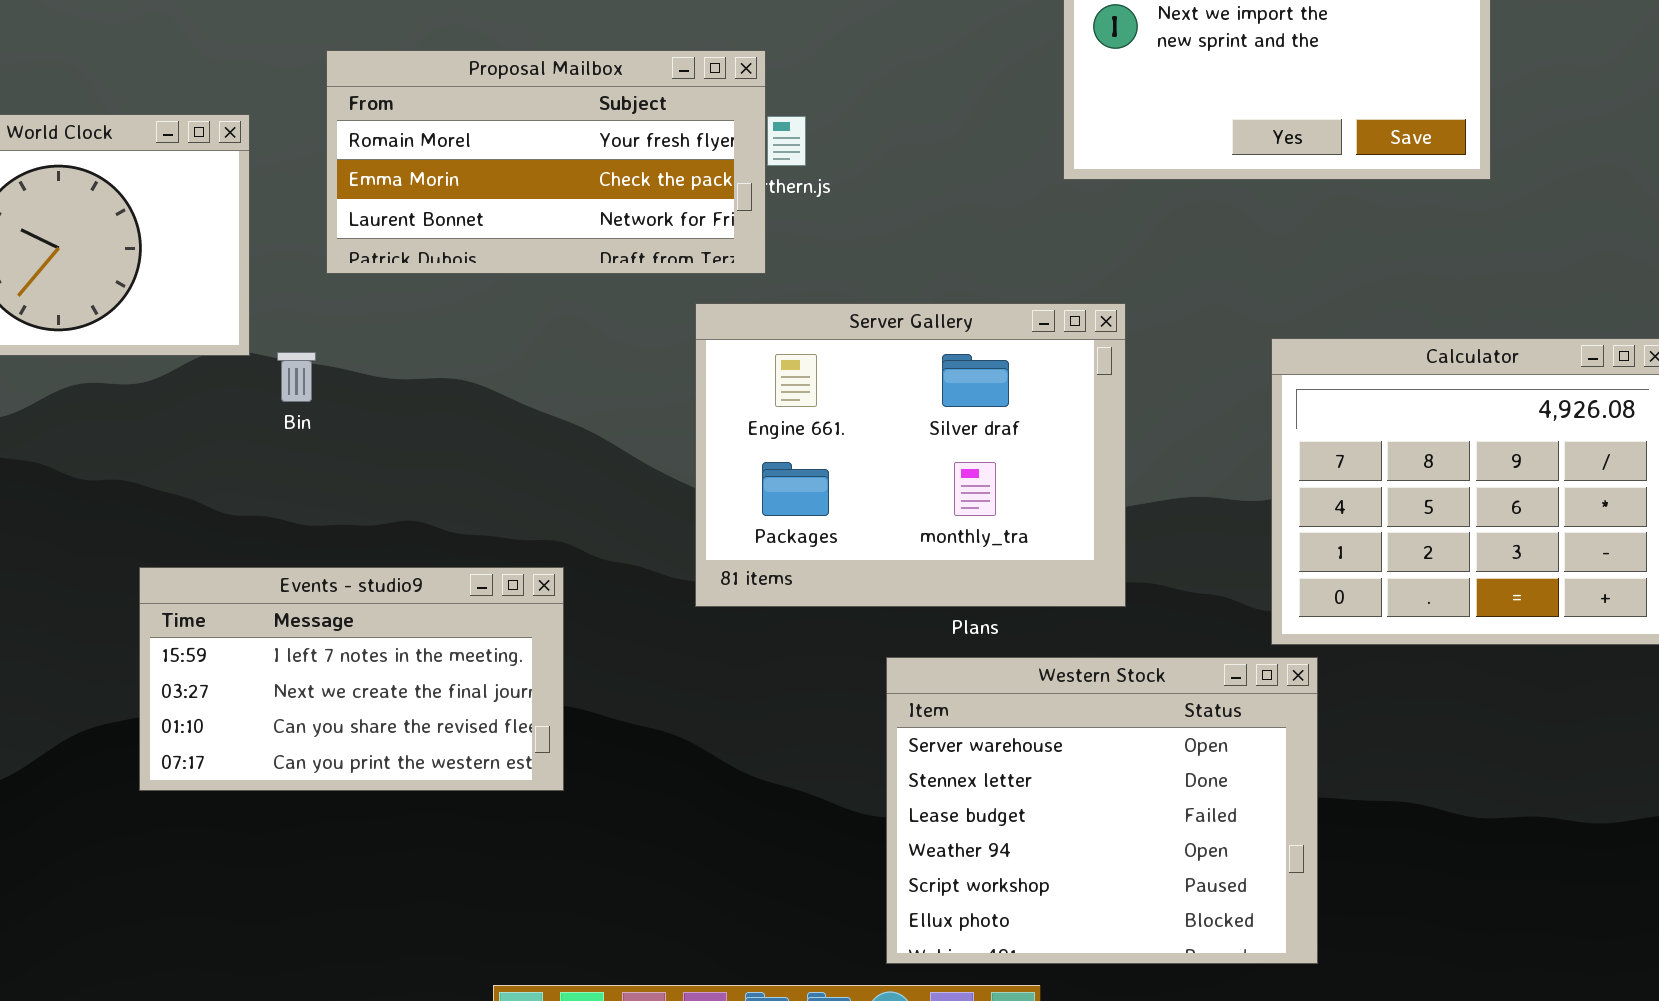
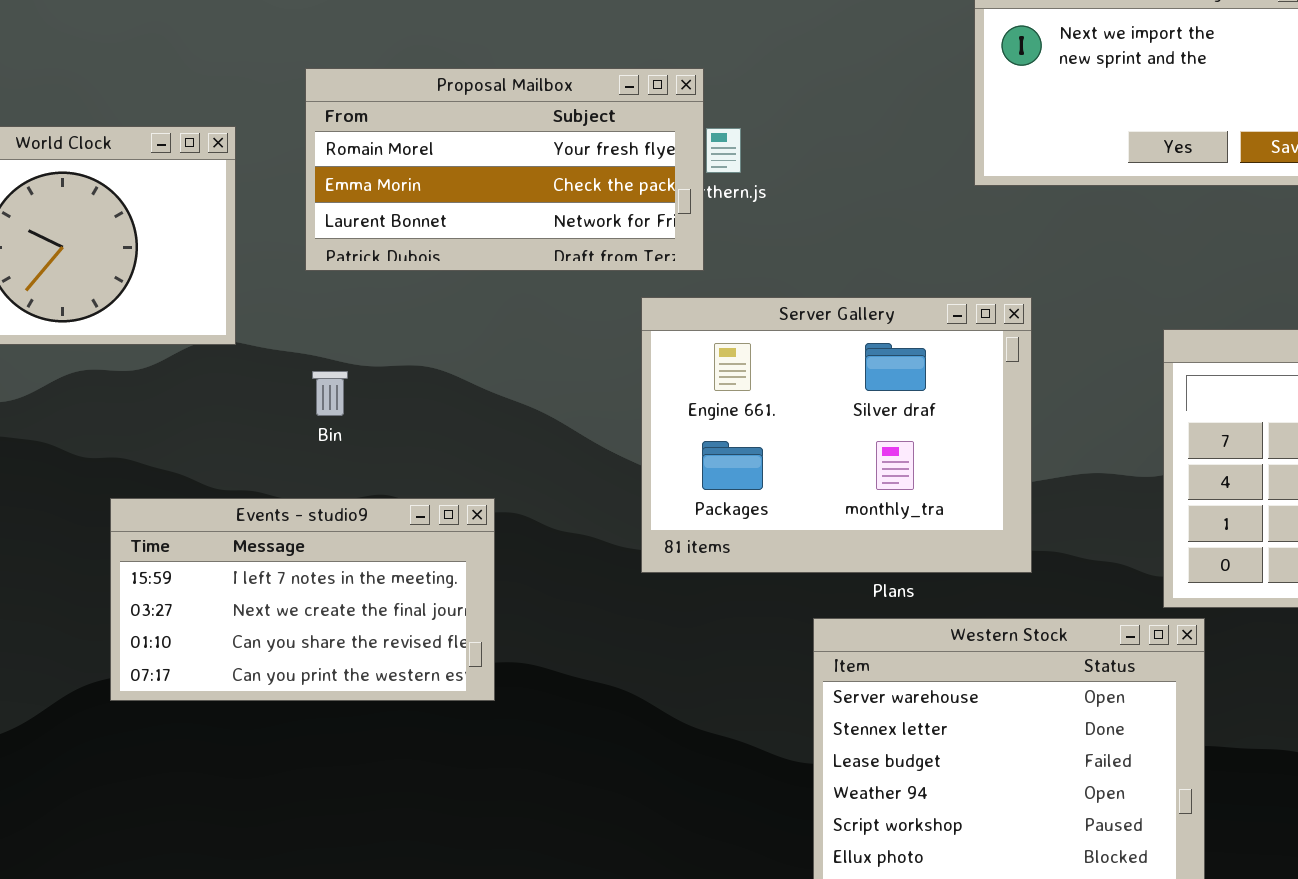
Bin: [277,352,316,402] -> [312,371,348,416], moved
Events - studio9: [139,567,564,791] -> [110,498,495,701], moved

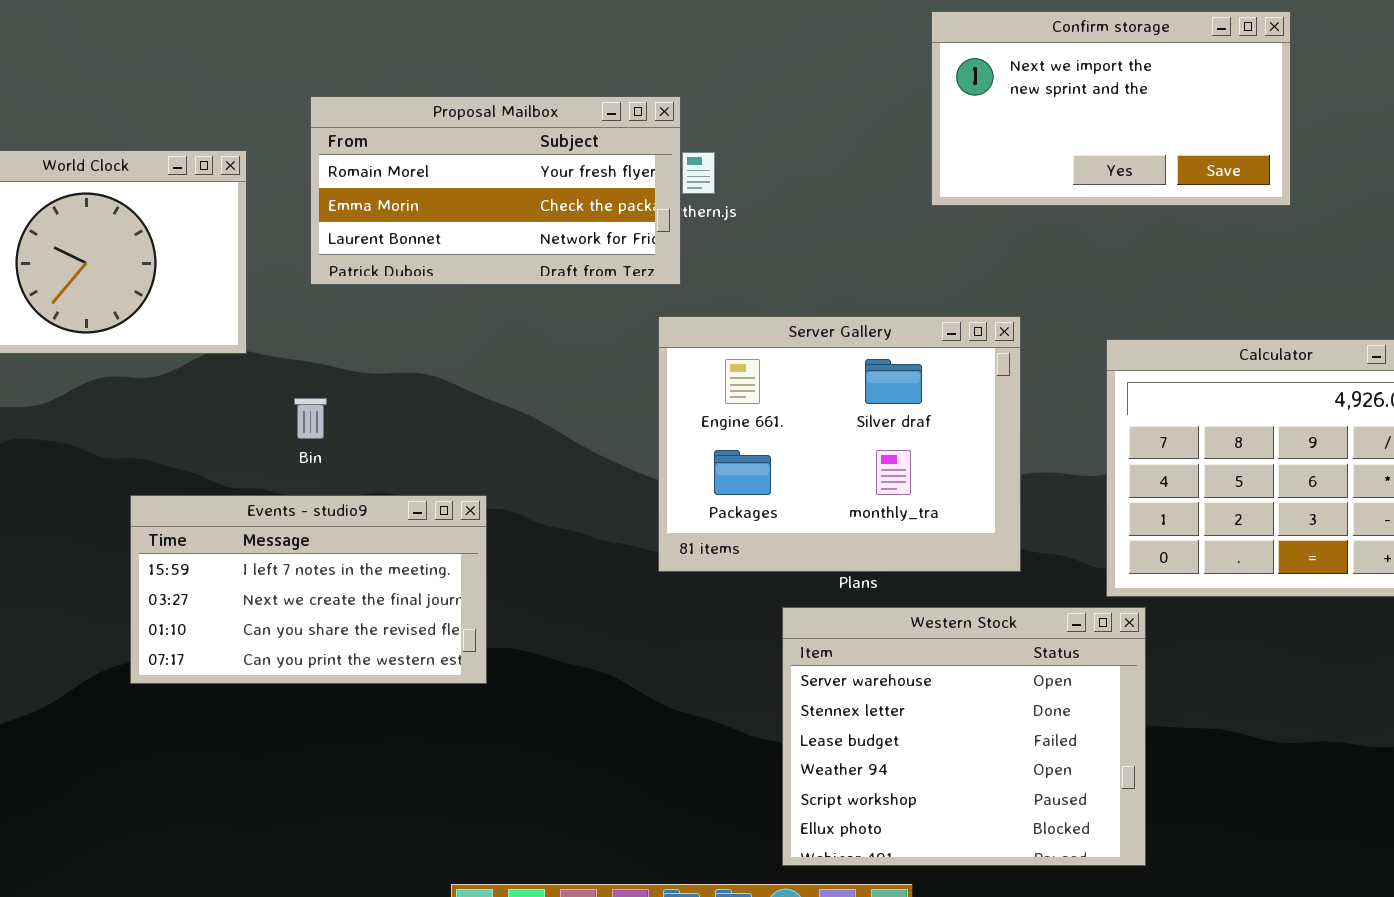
Server Gallery: [641,297,1032,573] -> [658,316,1021,572], moved
Bin: [312,371,348,416] -> [294,398,327,439], moved

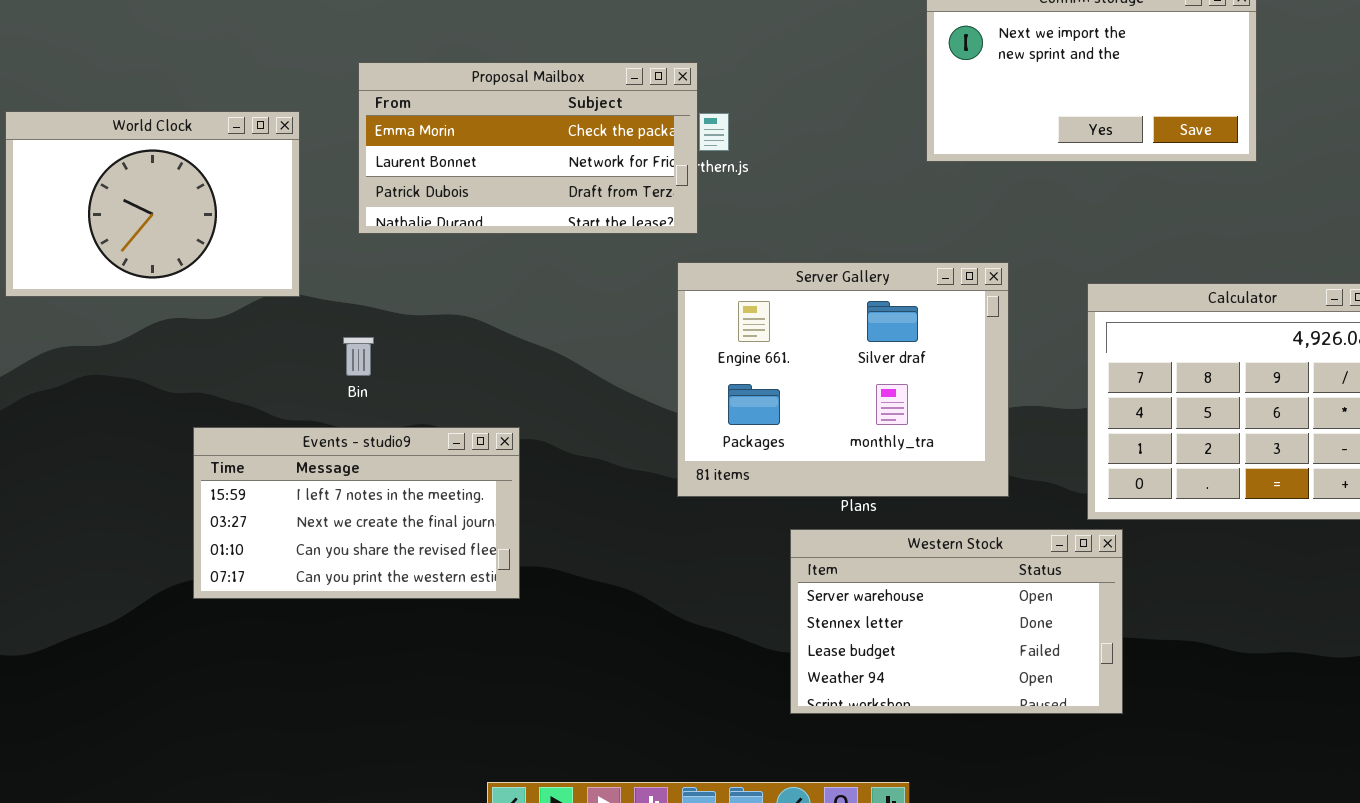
Proposal Mailbox: [310,96,681,285] -> [358,62,698,234], scrolled down 1 row
Western Stock: [782,607,1146,866] -> [790,529,1123,714], resized

